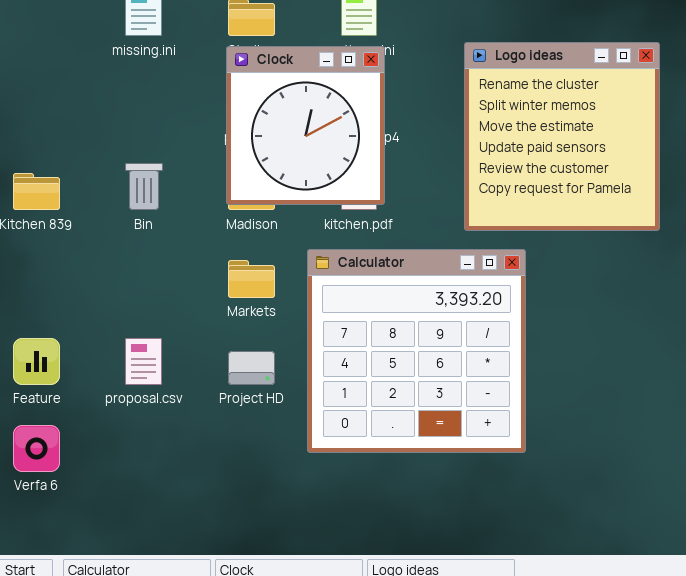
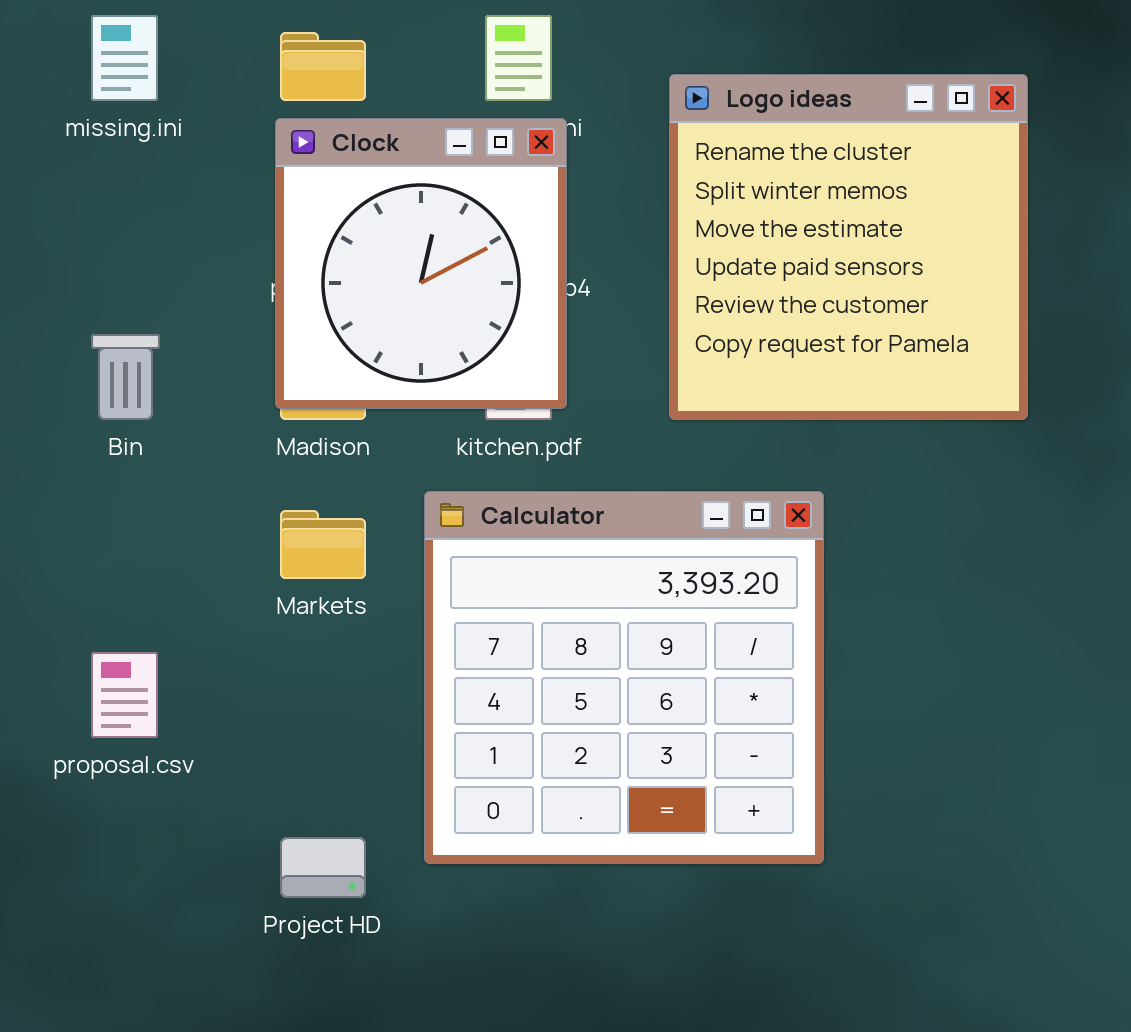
Logo ideas: [464,42,660,231] -> [669,74,1028,420], moved
Project HD: [228,351,275,385] -> [280,837,366,898], moved

